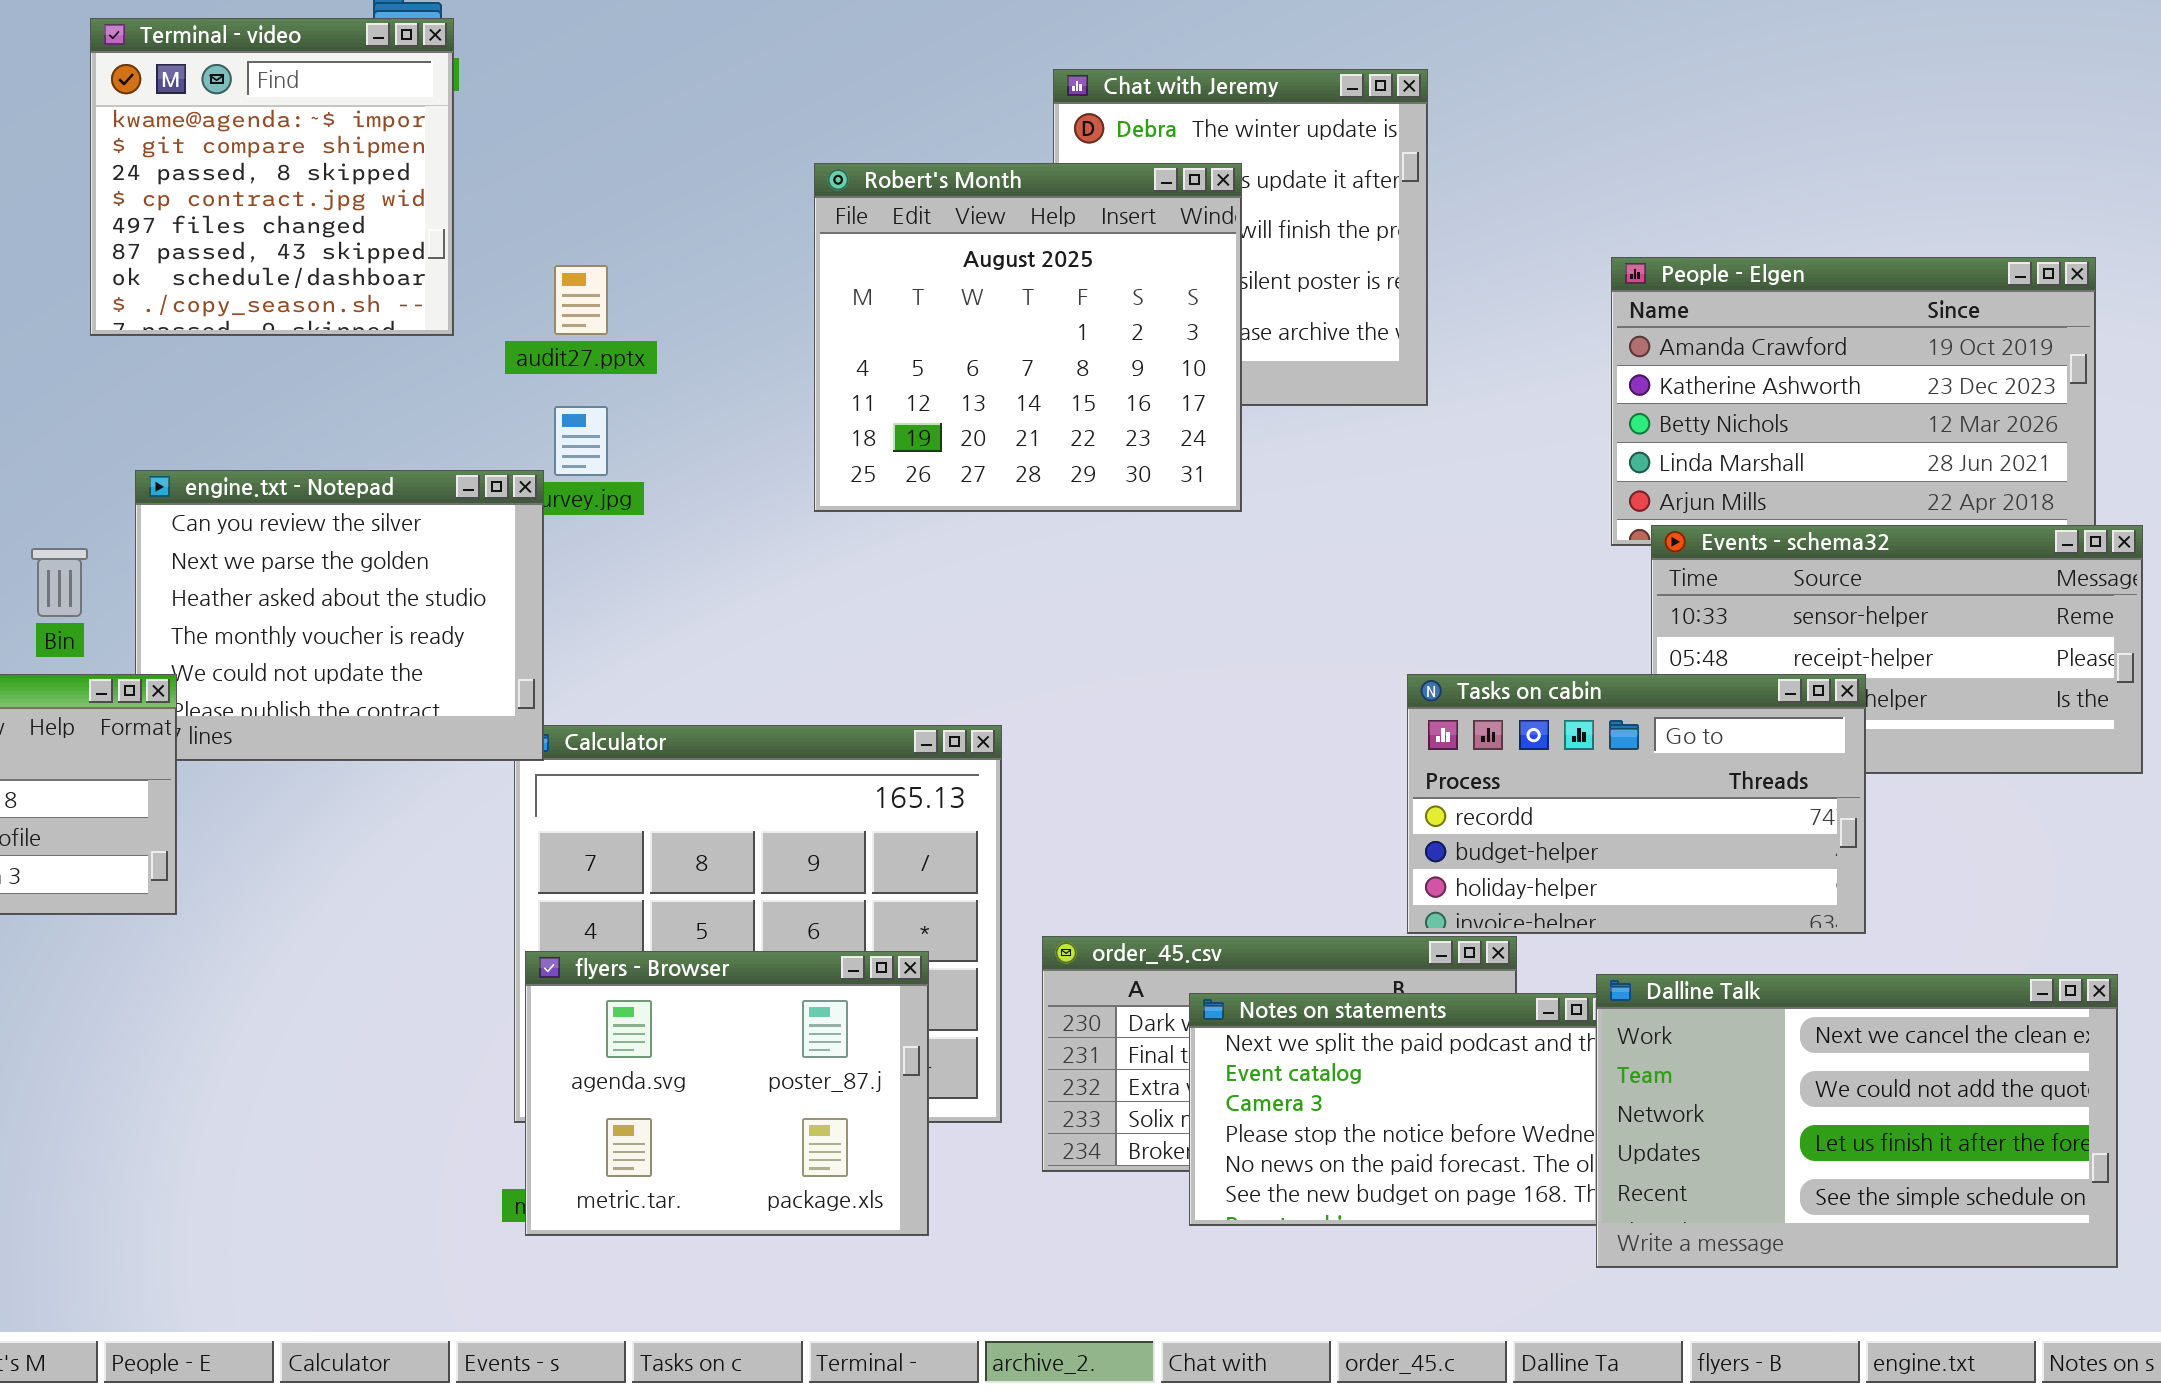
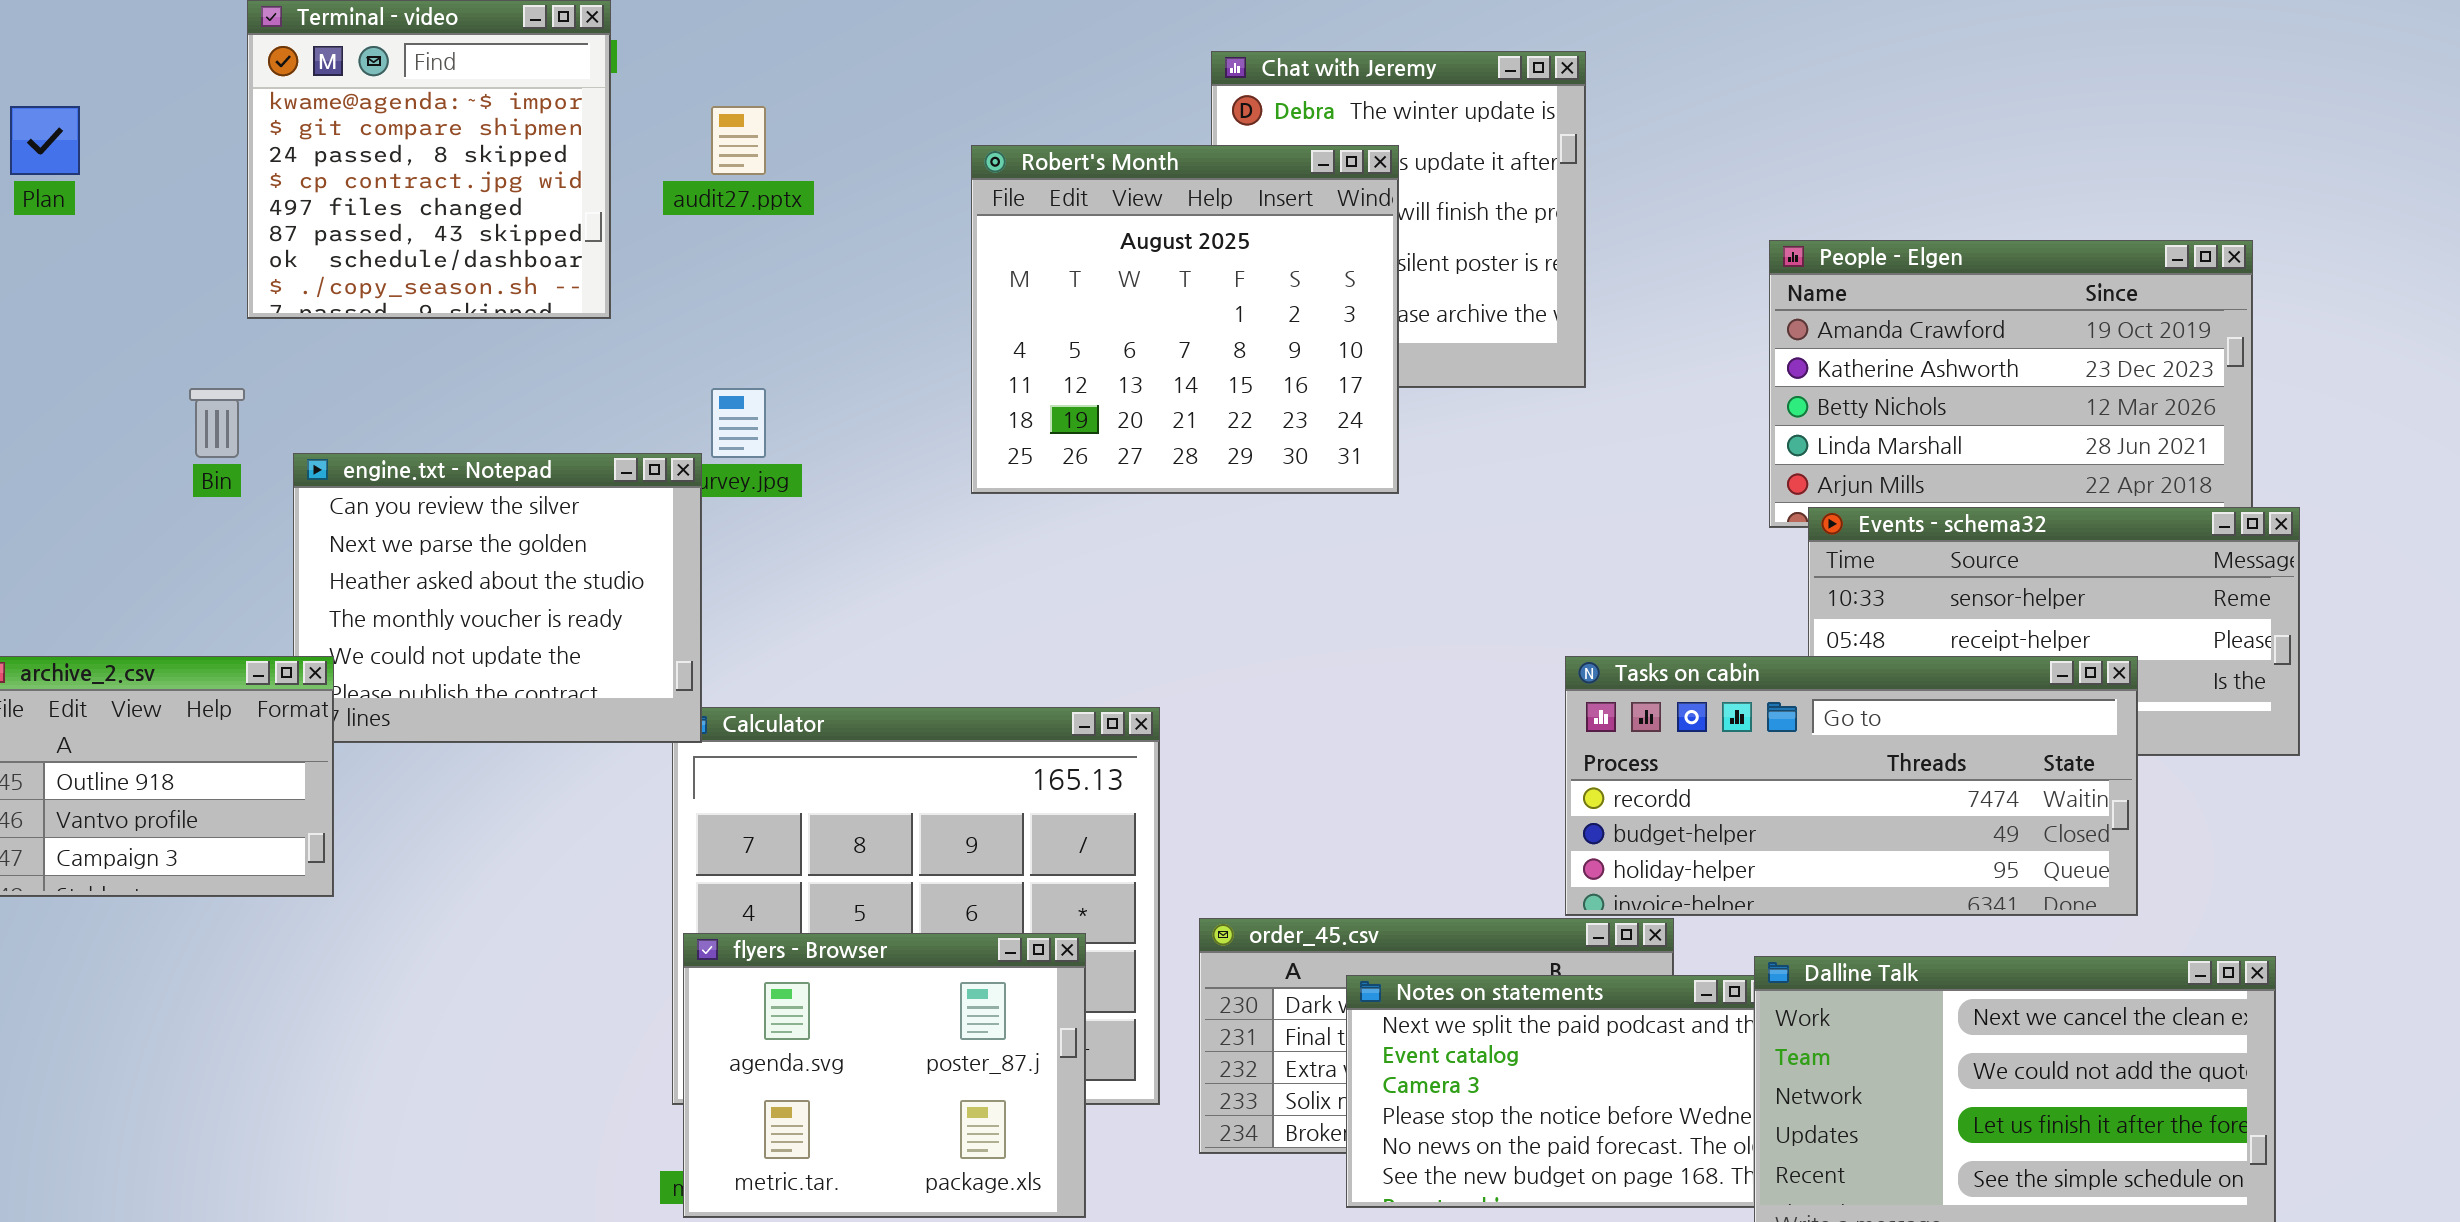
audit27.pptx: [554,265,608,335] -> [711,106,766,175], moved
Bin: [31,548,88,617] -> [189,388,245,458], moved
Tasks on cabin: [1407,674,1866,934] -> [1565,656,2138,916], resized

